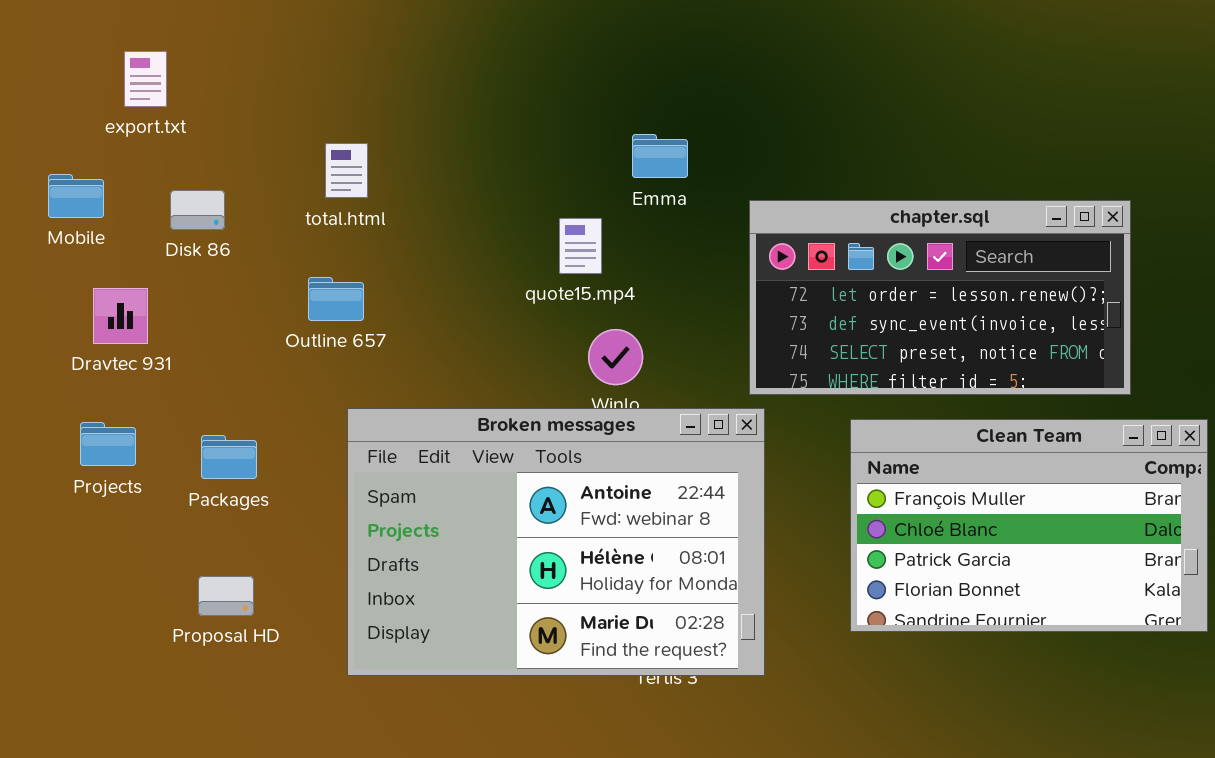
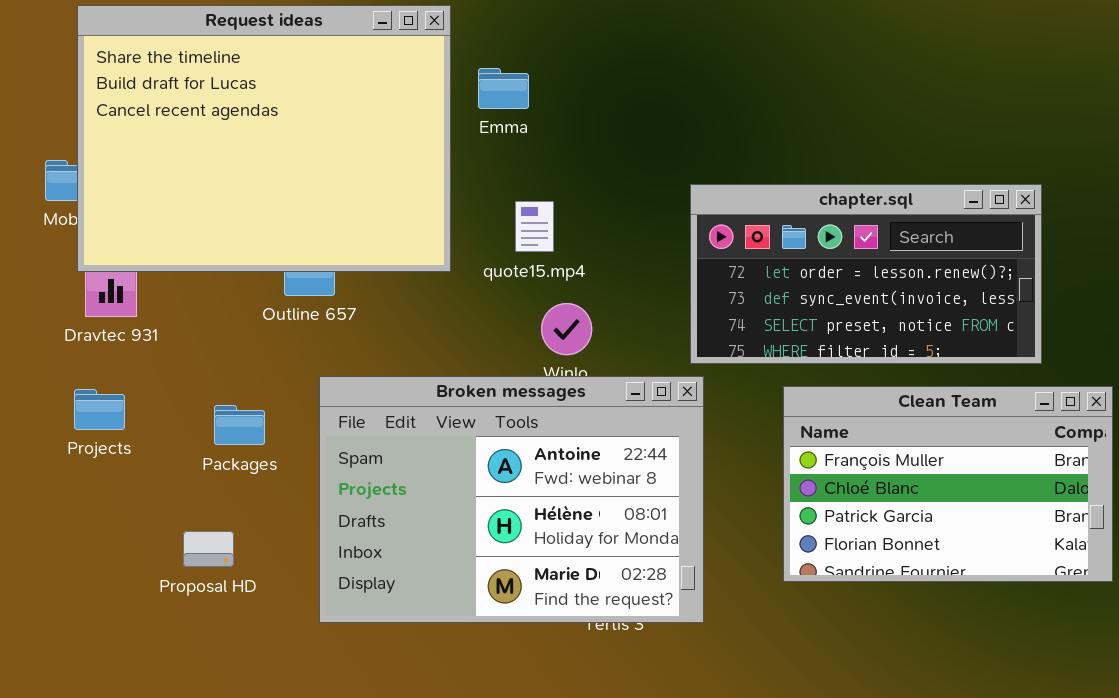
Request ideas: none -> [77,5,451,272], opened
Emma: [632,134,688,178] -> [478,68,529,109], moved
Packages: [201,435,257,479] -> [214,405,265,445], moved

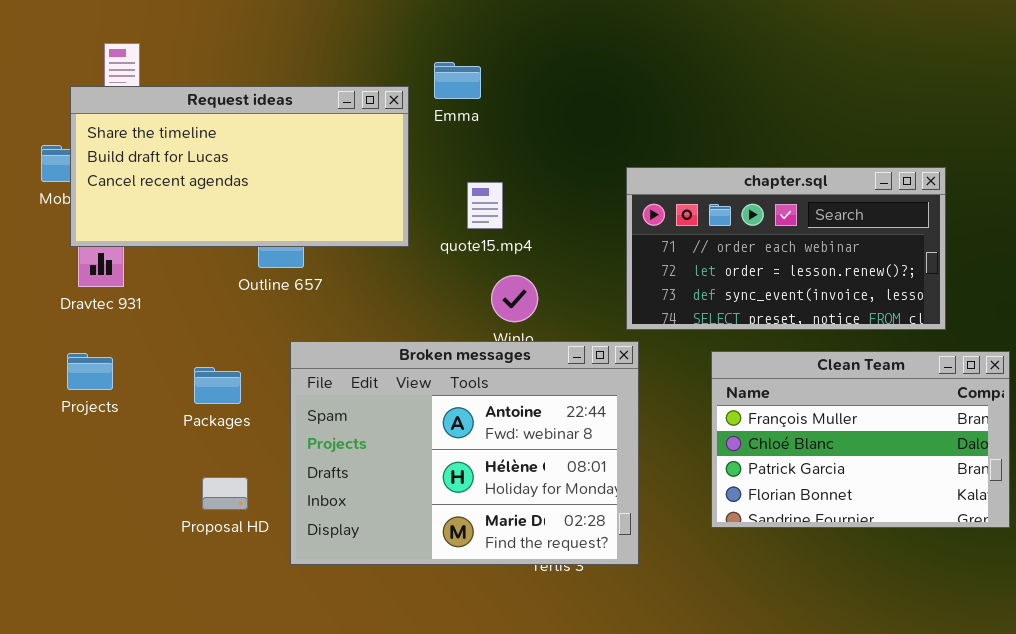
Request ideas: [77,5,451,272] -> [70,86,409,247], resized
chapter.sql: [690,184,1042,364] -> [626,167,946,330], scrolled up 1 row
Proposal HD: [183,531,234,567] -> [202,477,248,510], moved

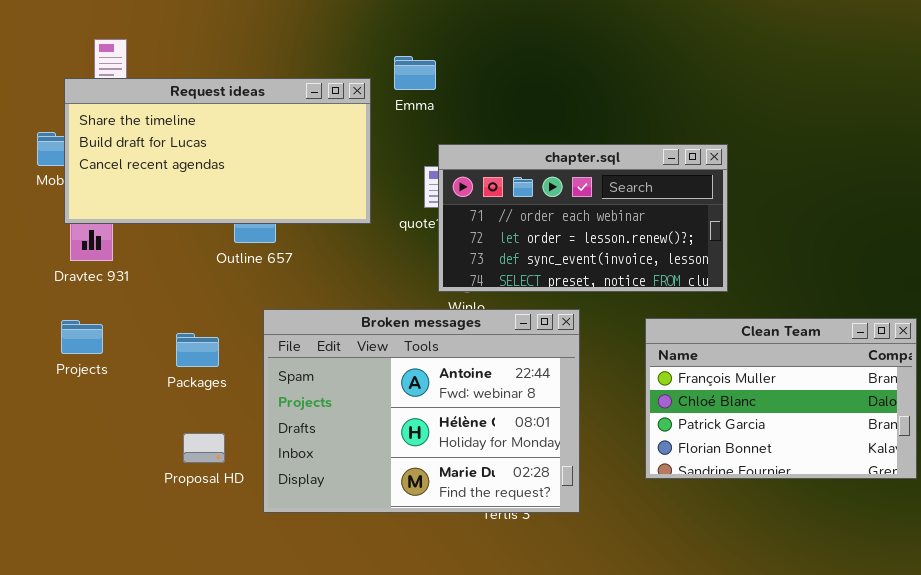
chapter.sql: [626,167,946,330] -> [438,144,728,292], moved

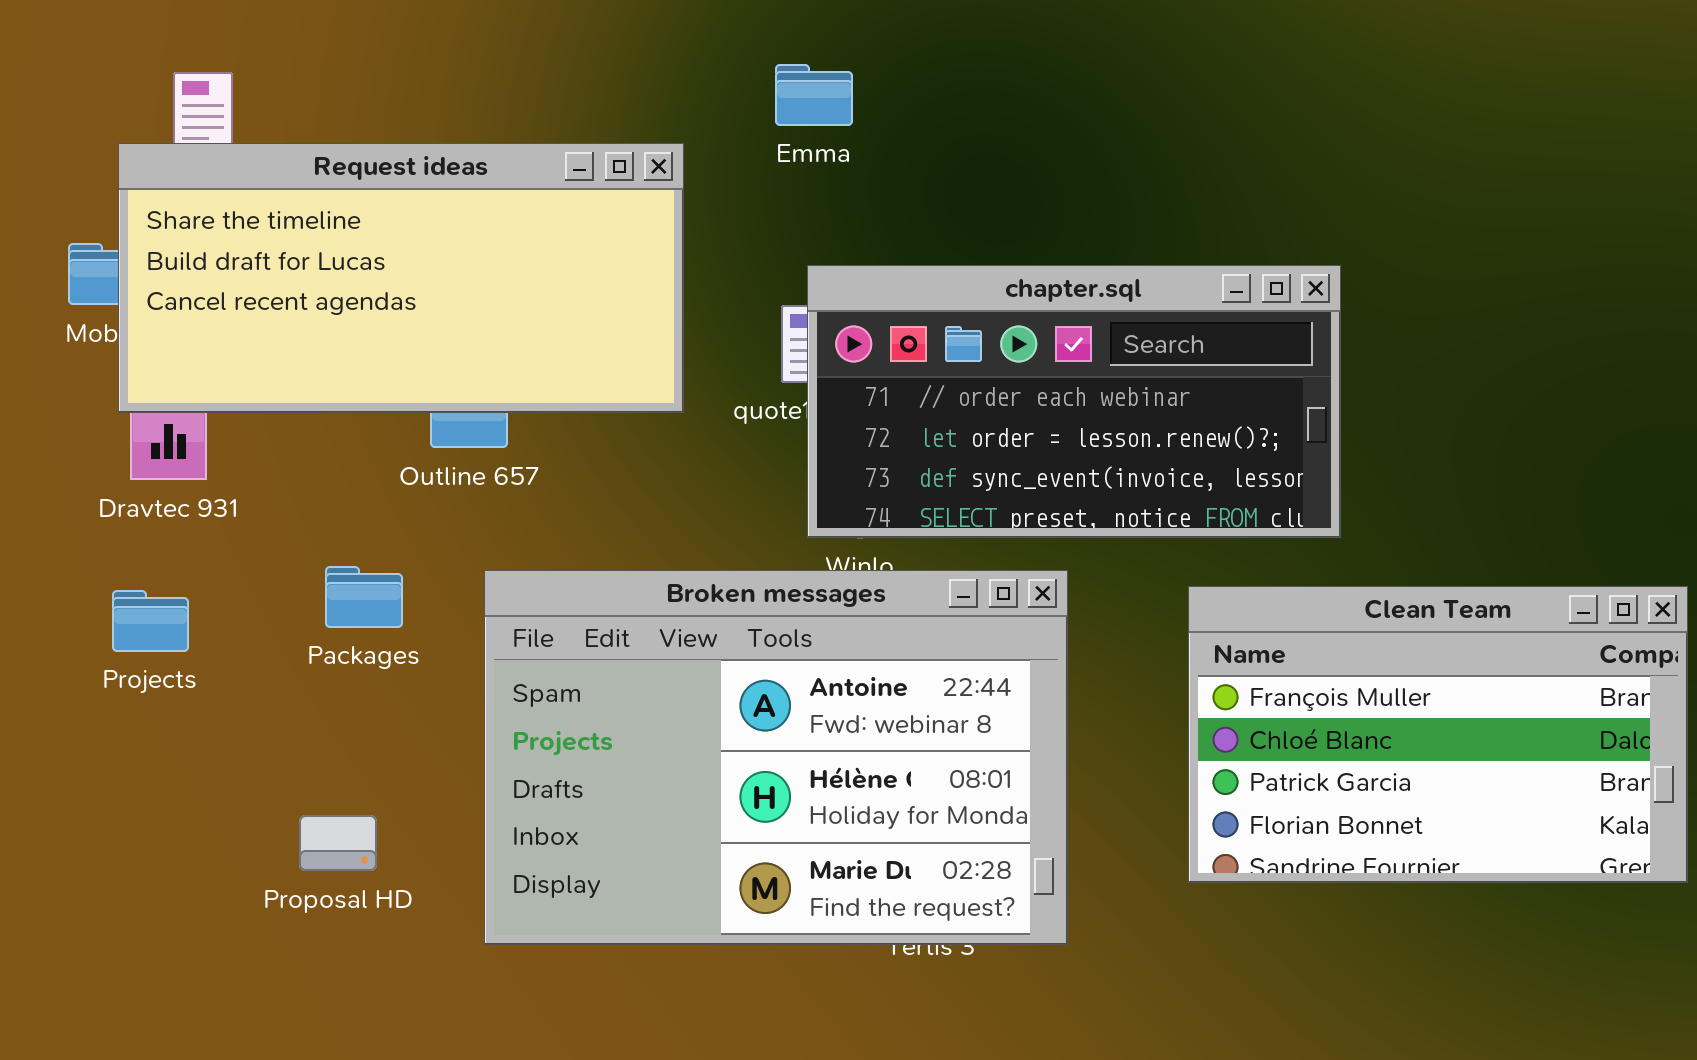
Emma: [394,56,436,90] -> [775,64,853,126], moved
Packages: [176,333,219,367] -> [325,566,403,628], moved
Proposal HD: [183,433,225,463] -> [299,815,377,871], moved

